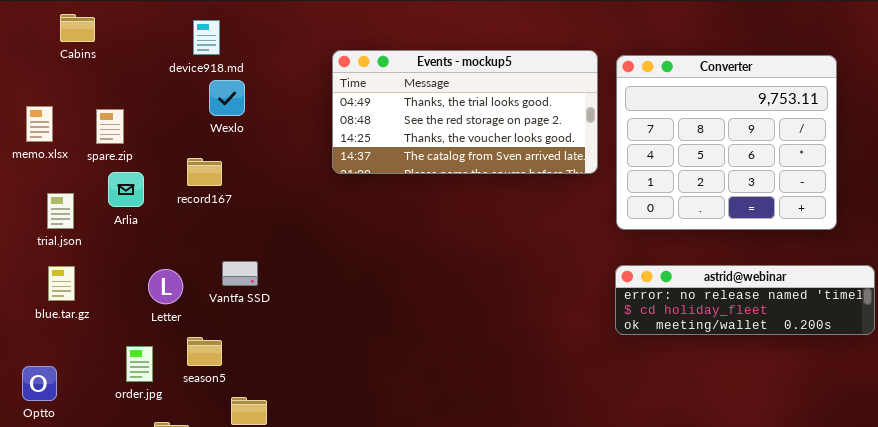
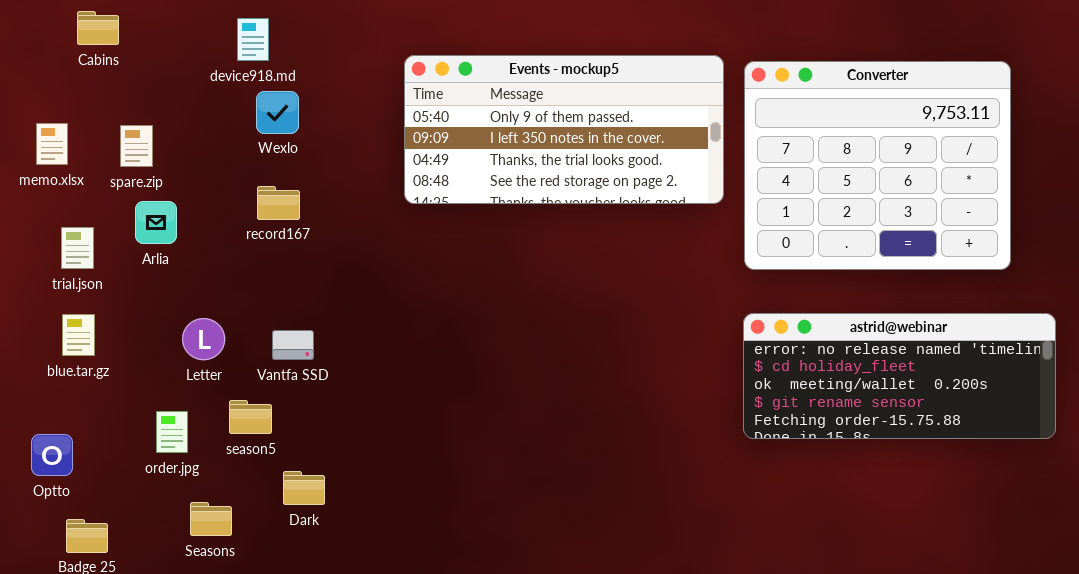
Events - mockup5: [332,50,598,174] -> [404,55,724,204], scrolled up 2 rows
record167: [187,158,222,186] -> [257,186,300,220], moved
Vantfa SSD: [222,261,258,286] -> [272,330,314,360], moved
astrid@webinar: [615,265,875,335] -> [743,313,1056,439], resized

